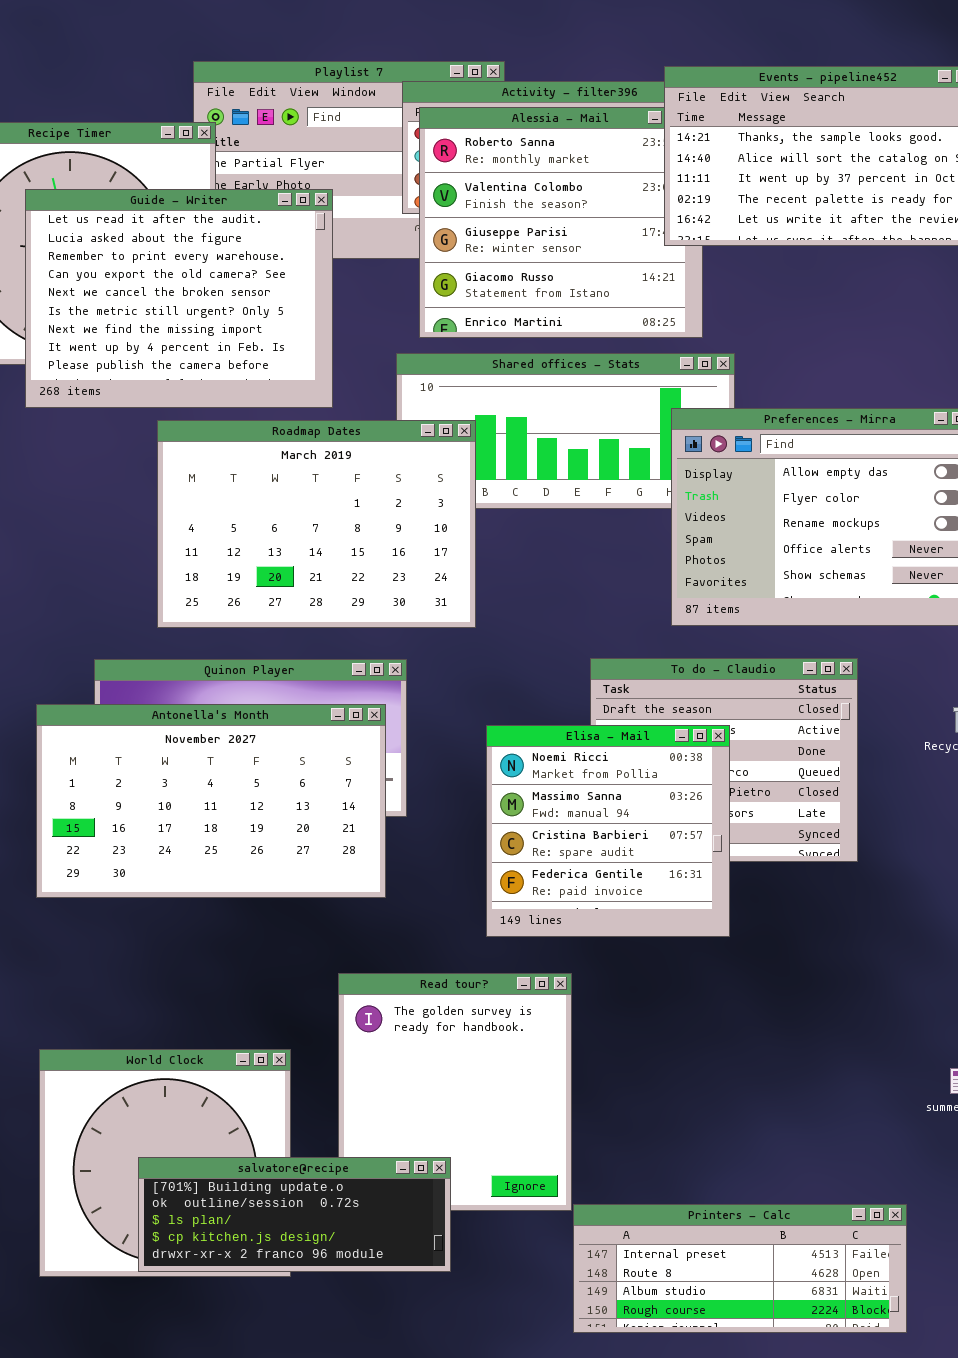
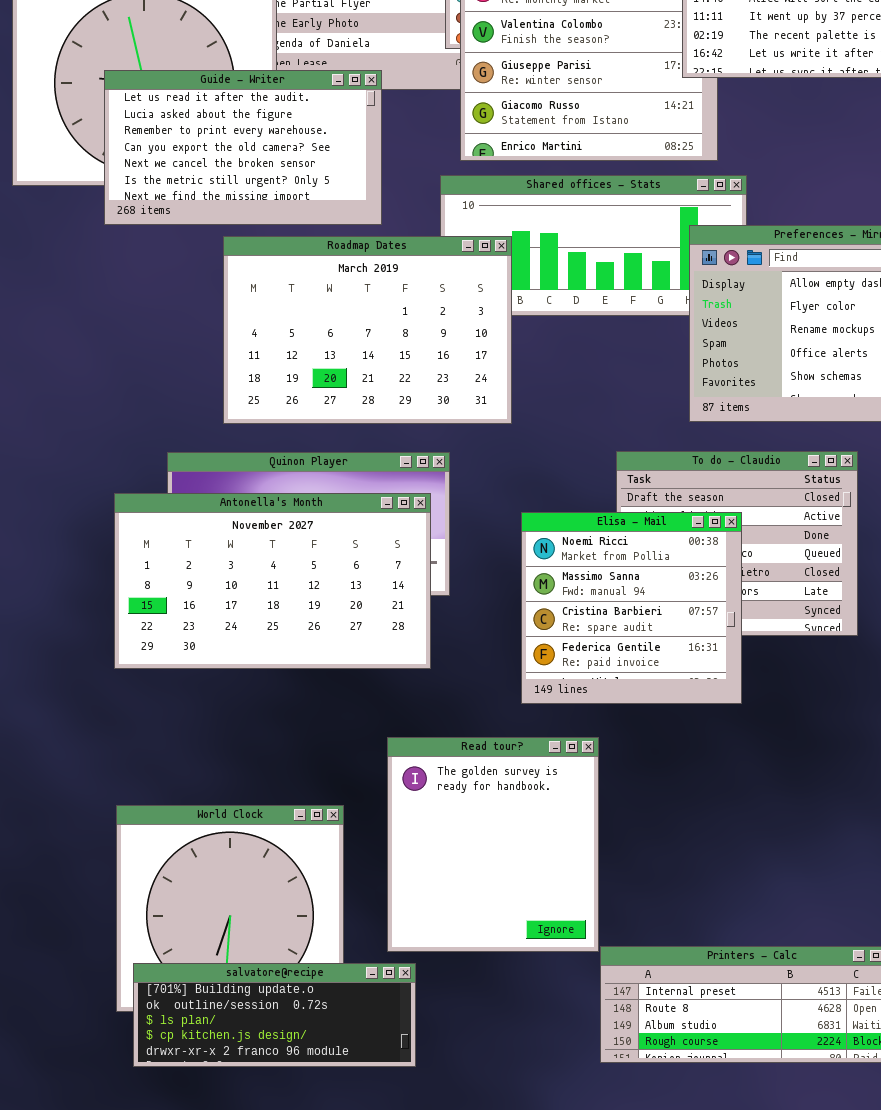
Guide - Writer: [25,189,333,408] -> [104,70,382,225], resized
salvatore@recipe: [138,1157,451,1272] -> [133,963,416,1067], moved

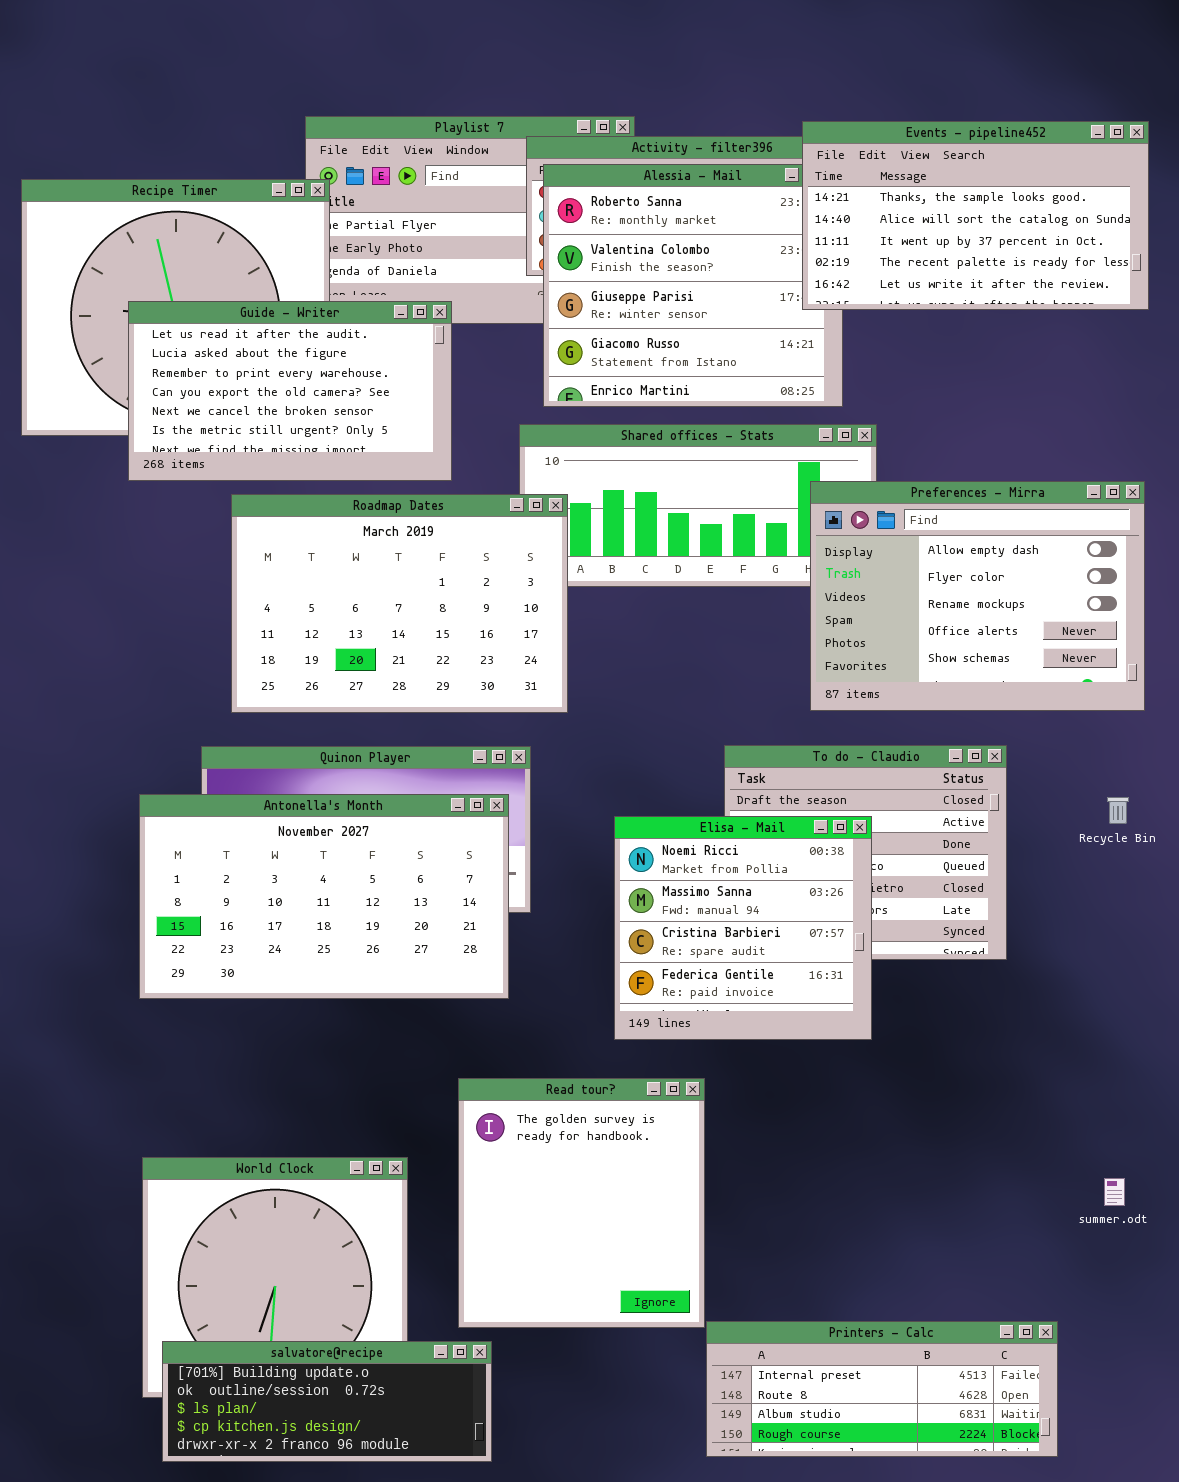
Roadmap Dates: [223,236,512,424] -> [231,494,568,713], moved

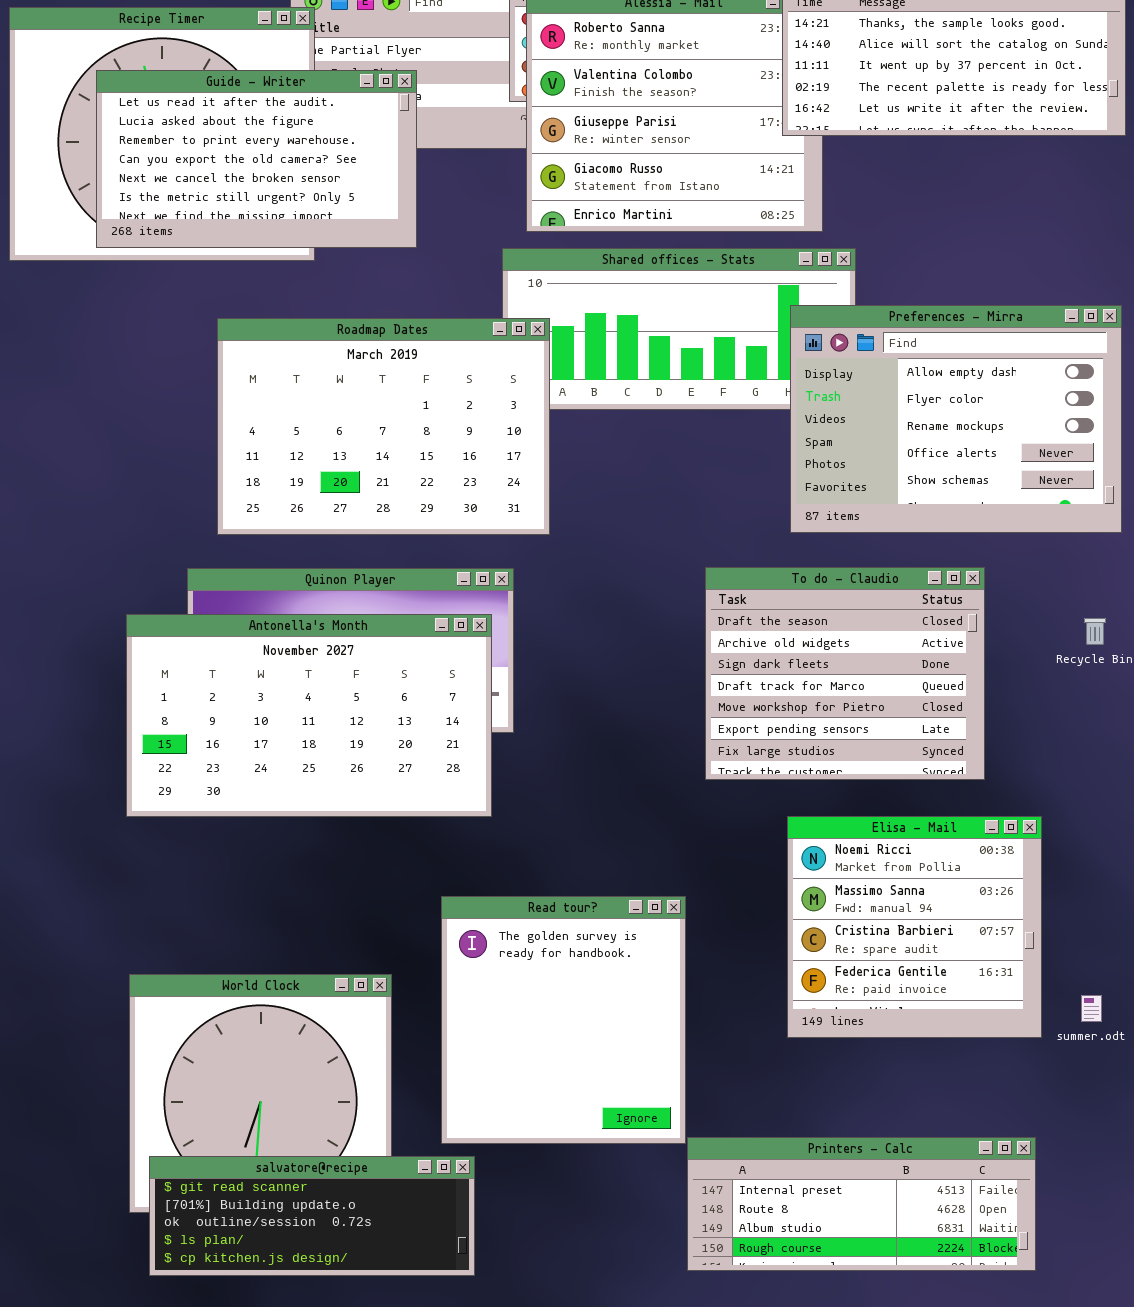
Guide - Writer: [128,301,452,481] -> [96,70,417,248], moved
Elisa - Mail: [614,816,872,1040] -> [787,816,1042,1038], moved
salvatore@recipe: [162,1341,492,1462] -> [149,1156,475,1276], scrolled up 1 row

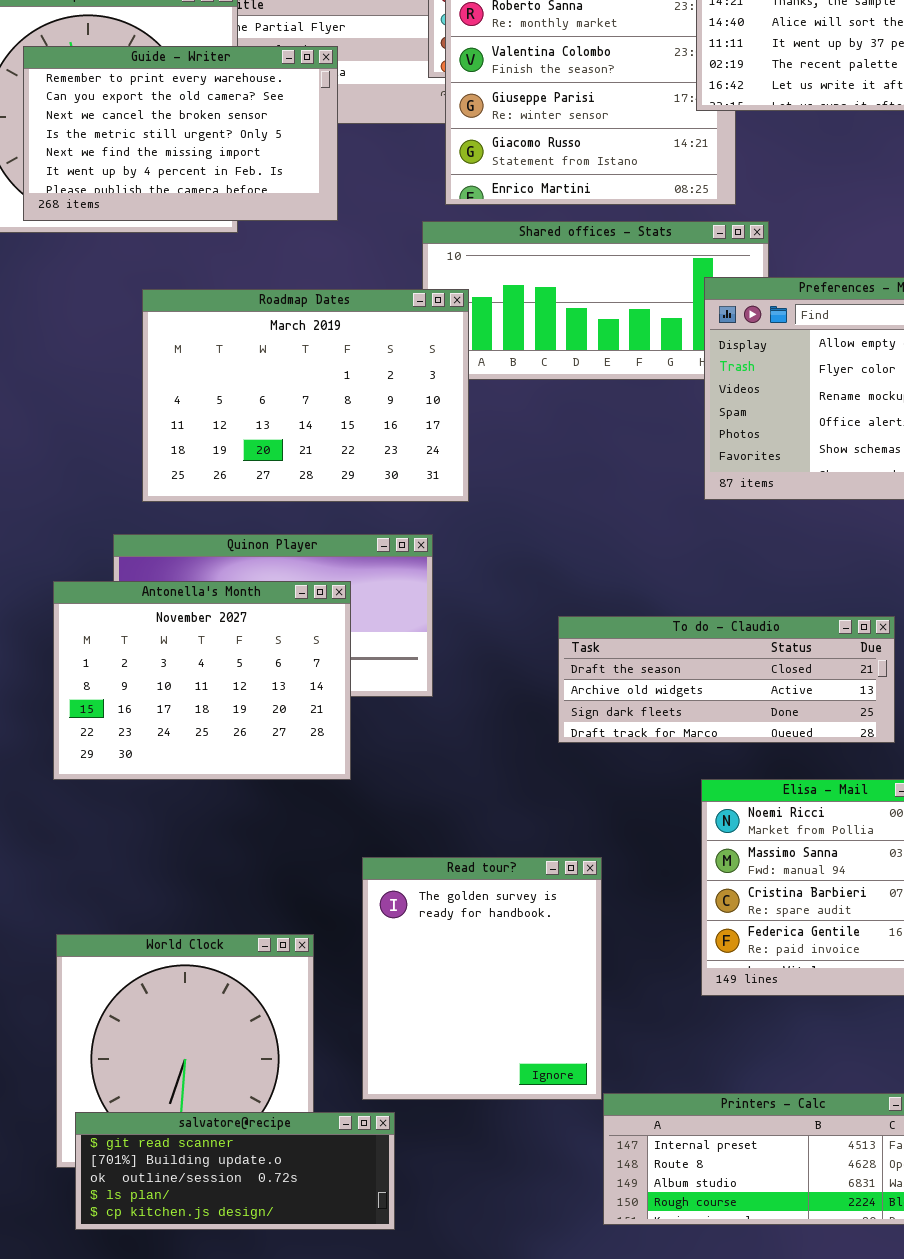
Guide - Writer: [96,70,417,248] -> [23,46,338,221], scrolled down 2 rows
To do - Claudio: [705,567,985,780] -> [558,616,895,743], resized
Antonella's Month: [126,614,492,817] -> [53,581,351,780], resized

